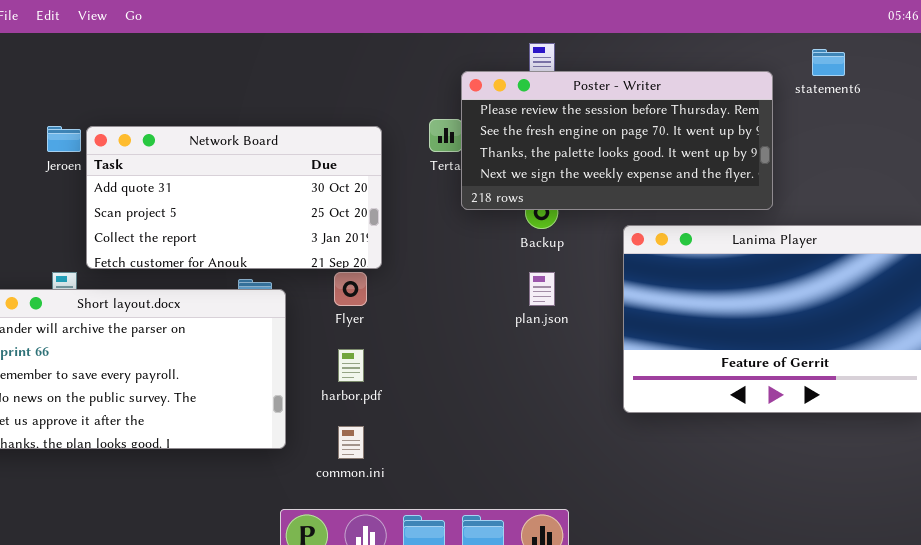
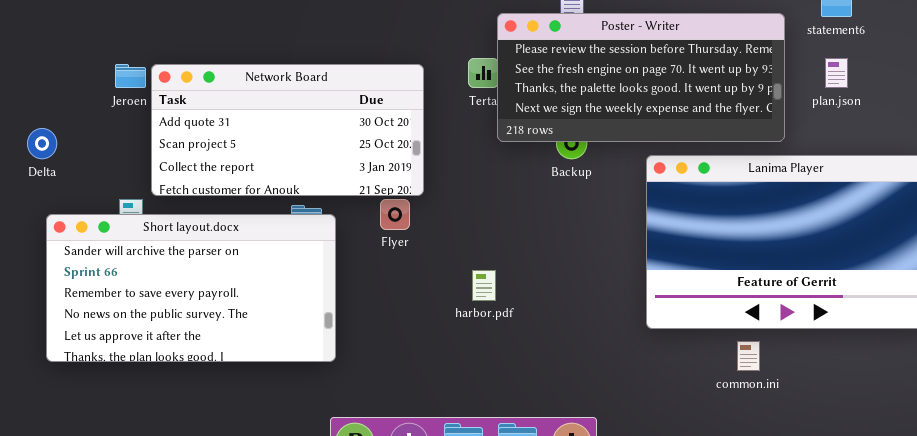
plan.json: [529,272,555,306] -> [825,58,848,88], moved
harbor.pdf: [338,349,364,382] -> [472,270,496,301], moved
common.ini: [338,426,364,459] -> [737,341,760,371], moved

